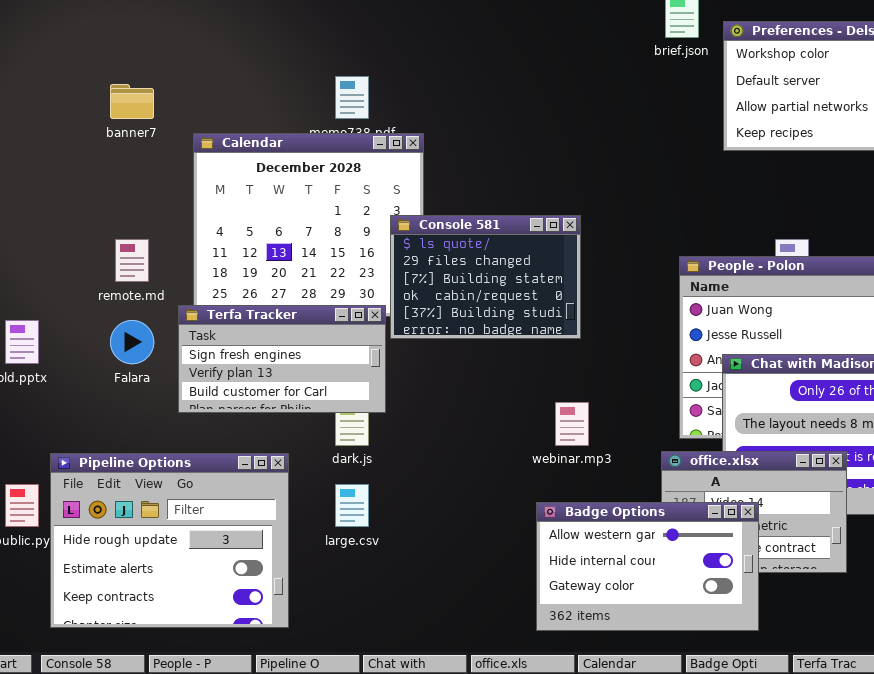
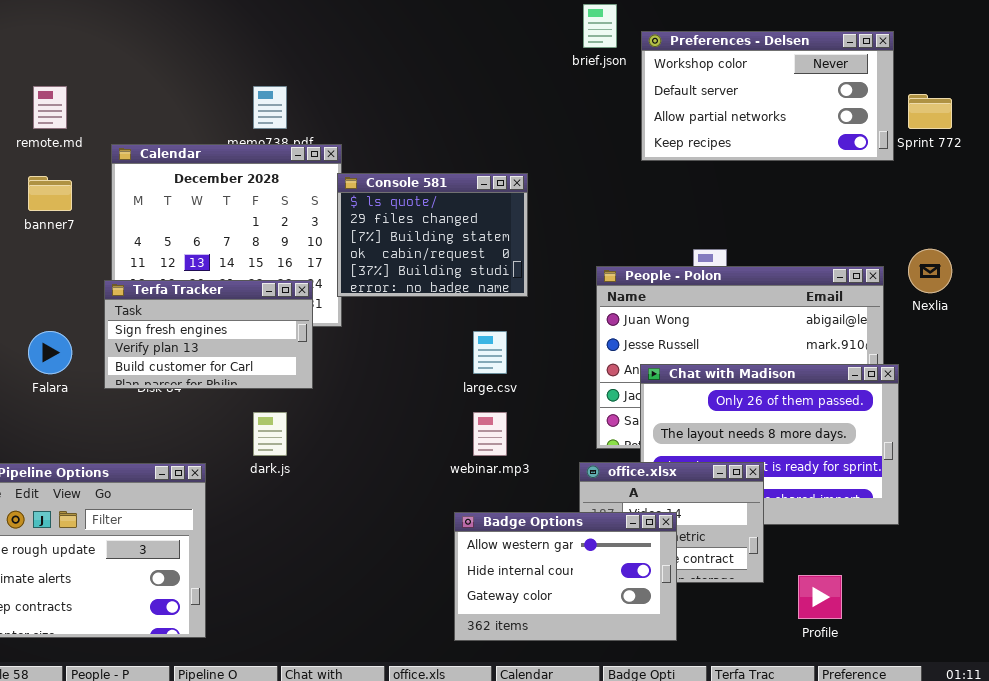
banner7: [110,84,154,119] -> [28,176,72,211], moved
Console 581: [390,215,581,339] -> [337,173,528,297], moved
remote.md: [115,239,149,282] -> [33,86,67,129], moved
Terfa Tracker: [178,305,386,413] -> [104,280,313,389], moved
large.csv: [335,484,369,527] -> [473,331,507,374], moved

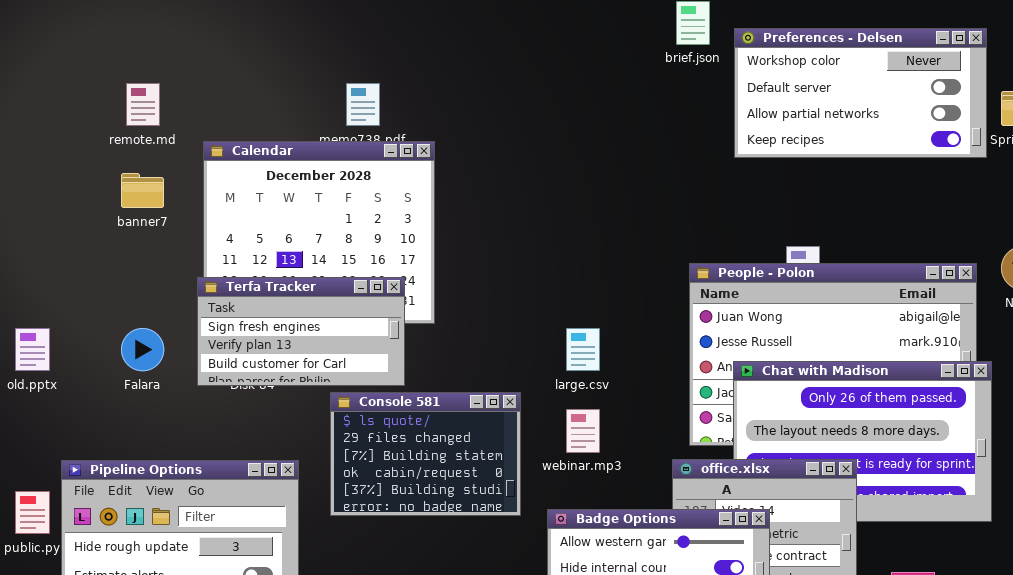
Console 581: [337,173,528,297] -> [330,392,521,516], moved

